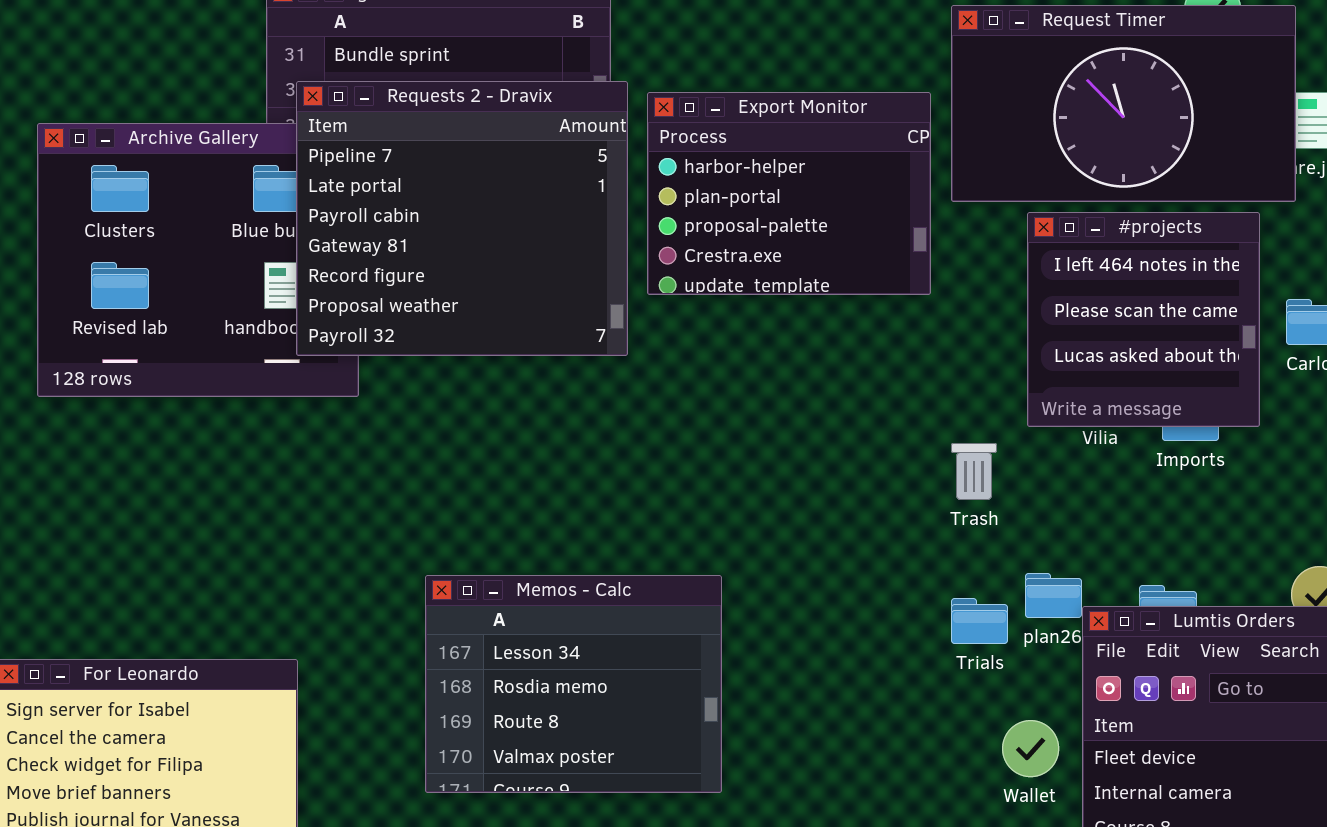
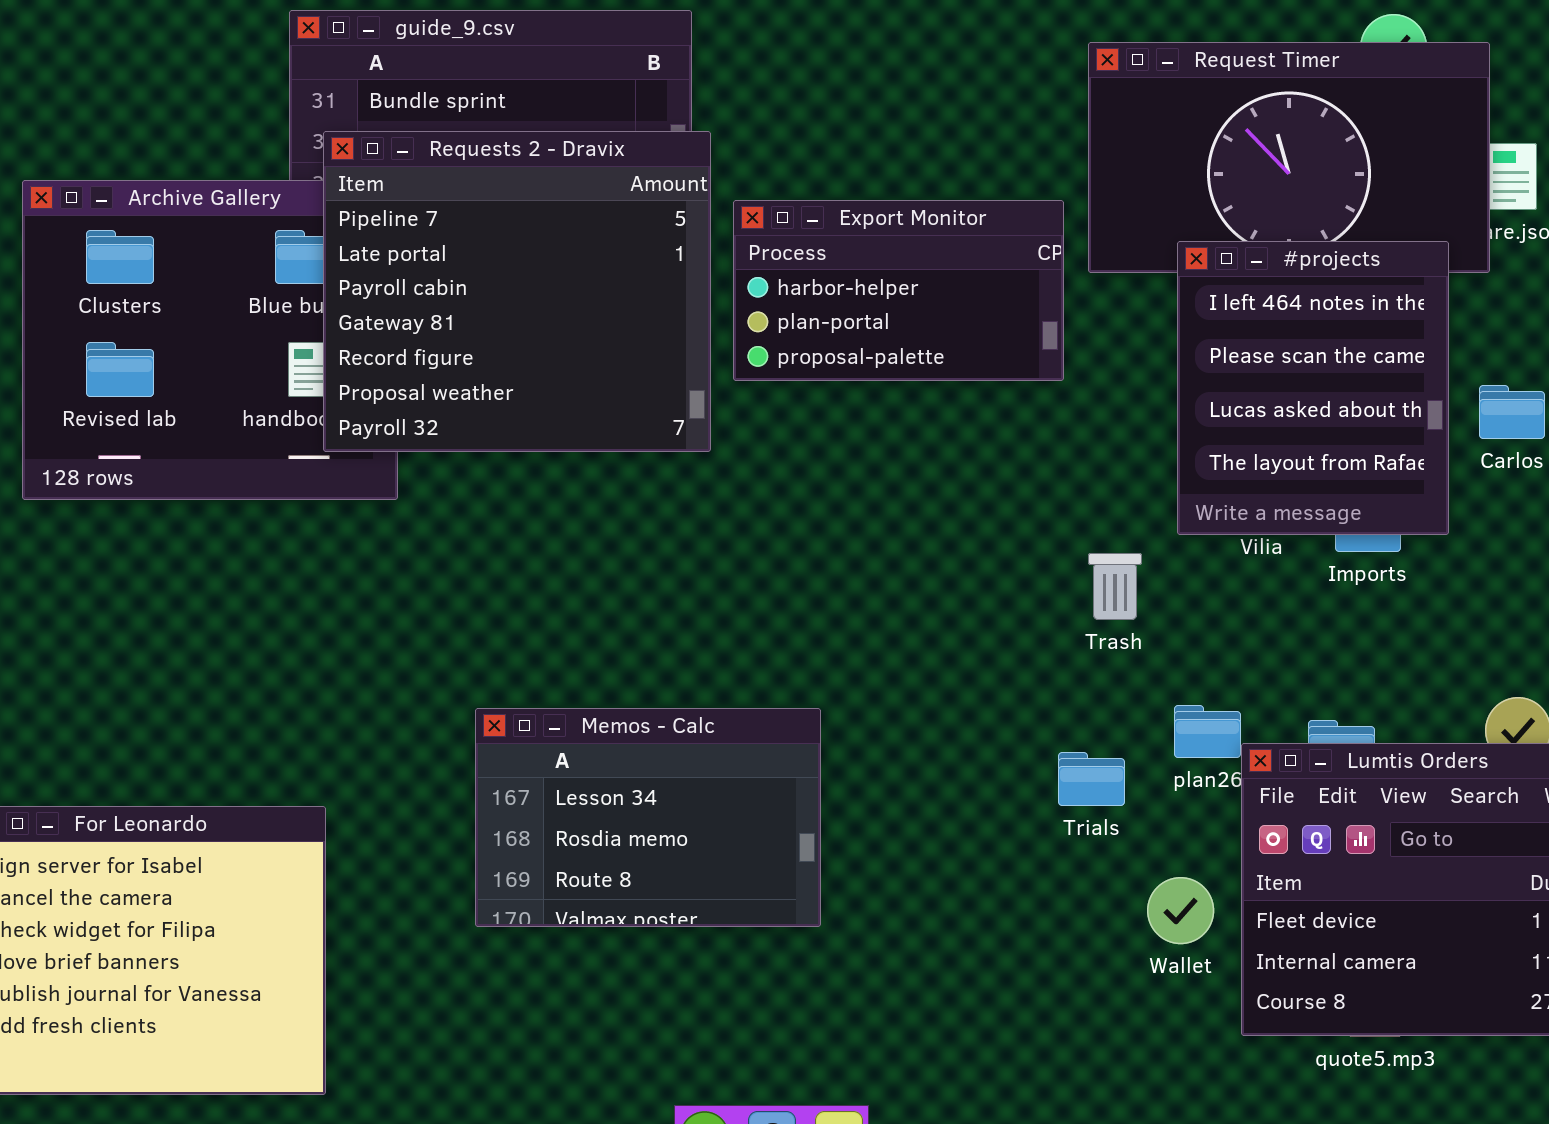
Export Monitor: [647,92,931,295] -> [733,200,1064,381], resized
#projects: [1027,212,1260,427] -> [1177,241,1449,535], resized
Memos - Calc: [425,575,722,793] -> [475,708,821,927], resized
Trials: [951,598,1008,644] -> [1058,752,1125,806], moved

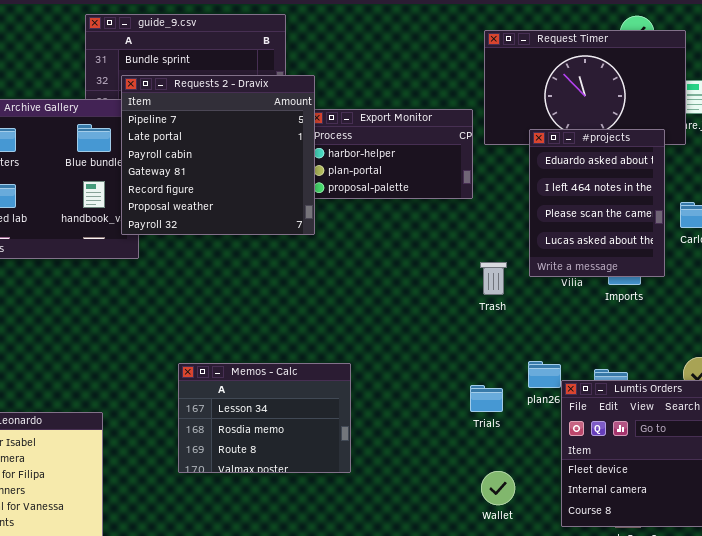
Requests 2 - Dravix: [323,131,711,452] -> [121,75,315,235], moved
#projects: [1177,241,1449,535] -> [529,129,665,277], scrolled up 1 row
Trash: [1088,553,1142,620] -> [480,262,507,295], moved
Wallet: [1147,877,1214,944] -> [481,471,515,505], moved

